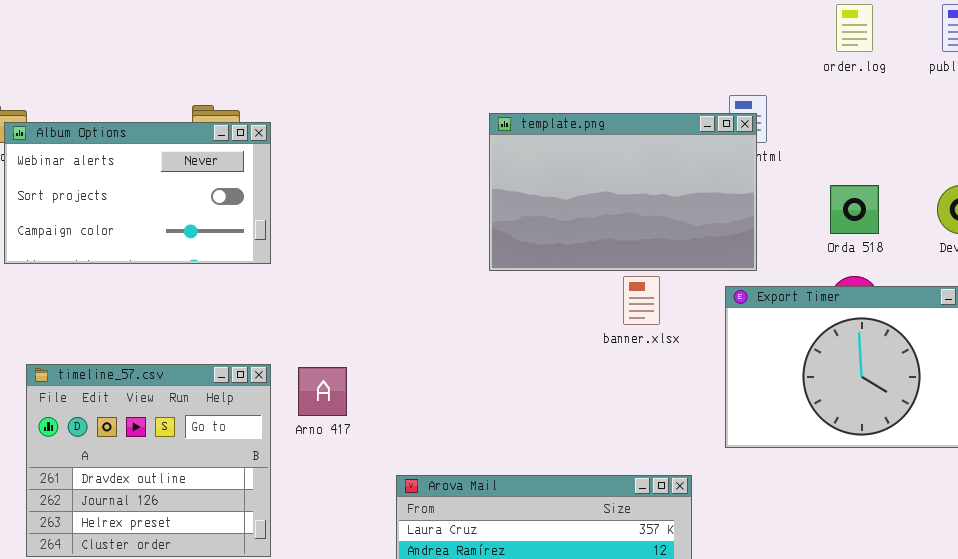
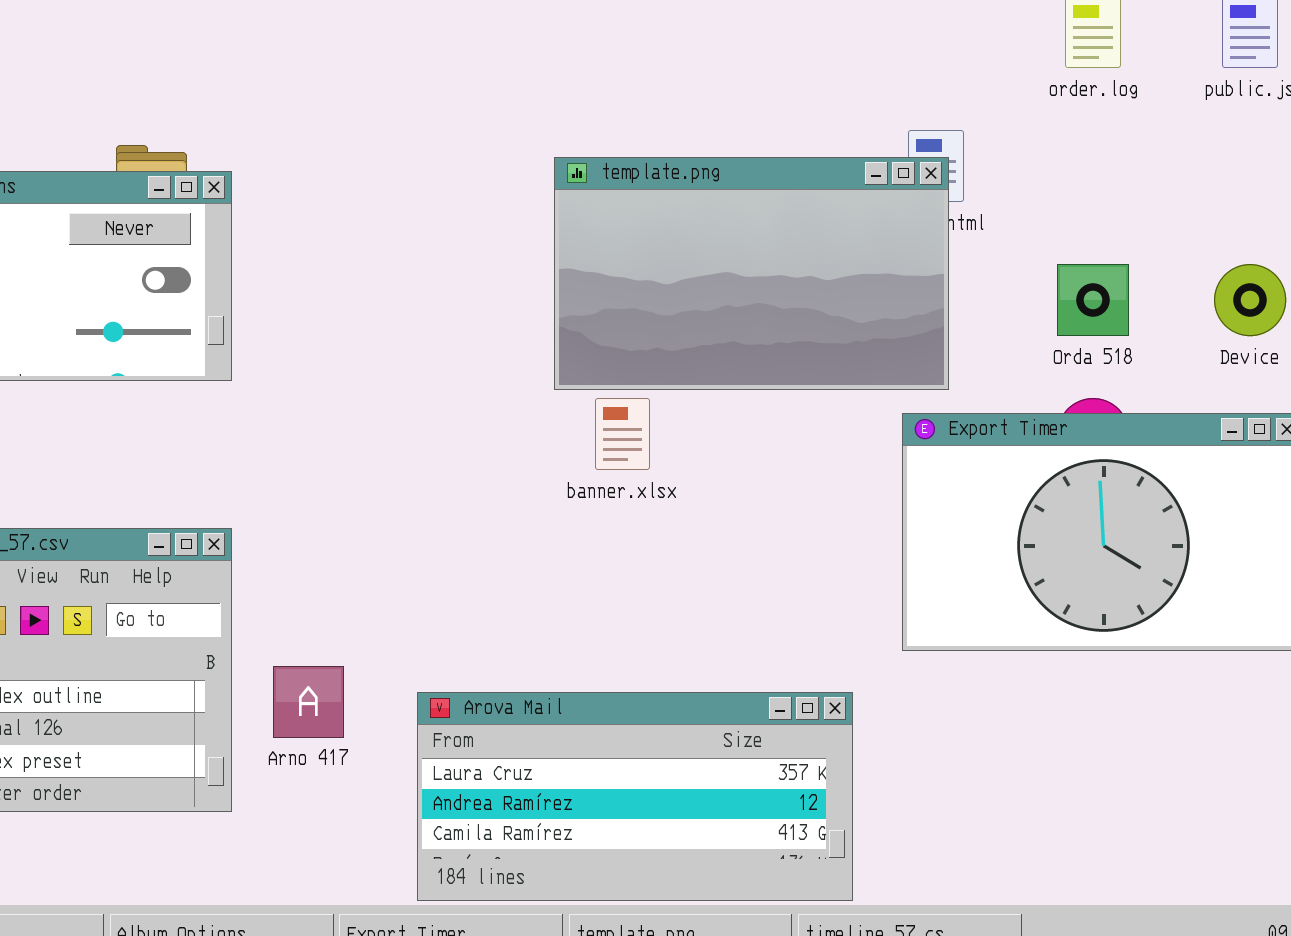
banner.xlsx: [623,276,660,325] -> [595,398,650,470], moved
Arno 417: [298,367,347,416] -> [273,666,344,738], moved

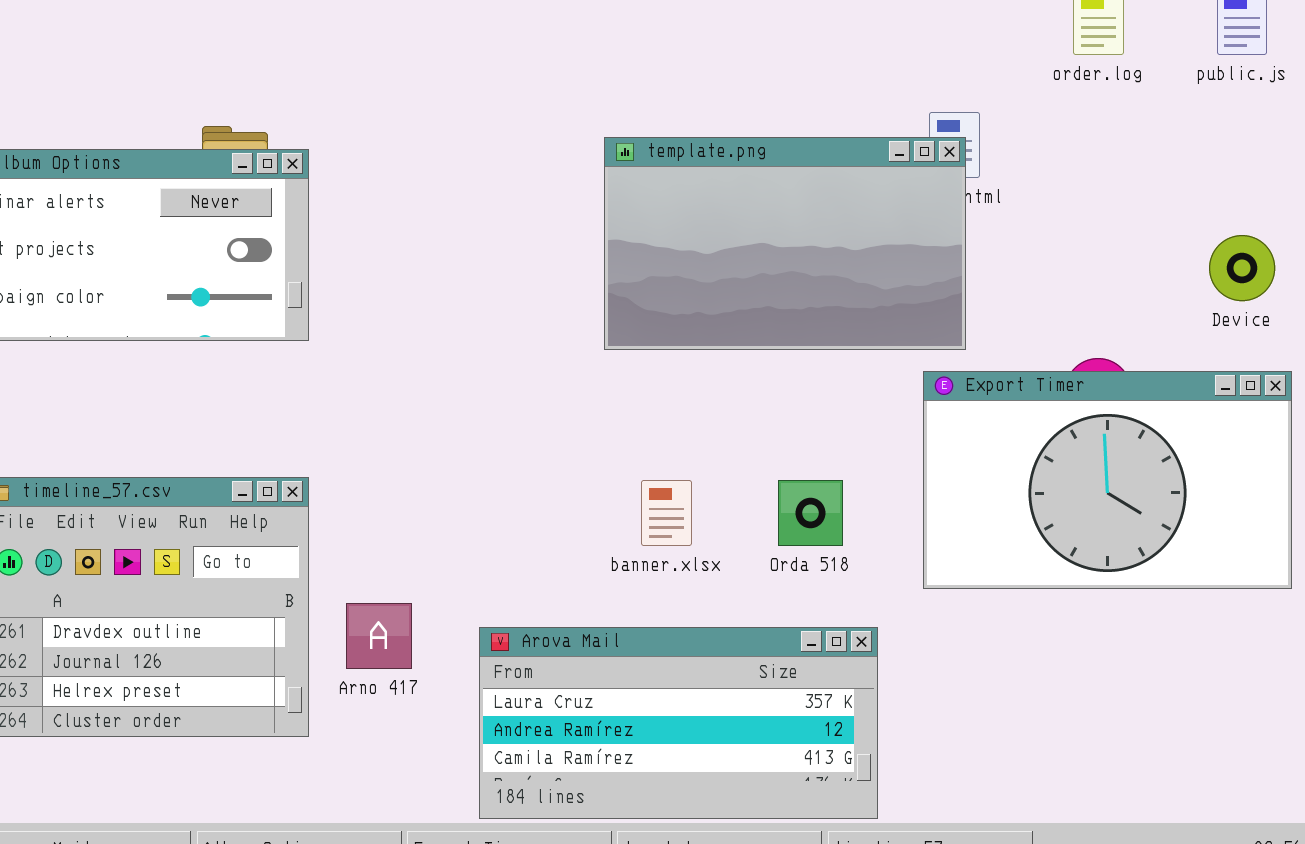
Orda 518: [1057,264,1129,336] -> [778,480,843,546], moved
banner.xlsx: [595,398,650,470] -> [641,480,692,546], moved

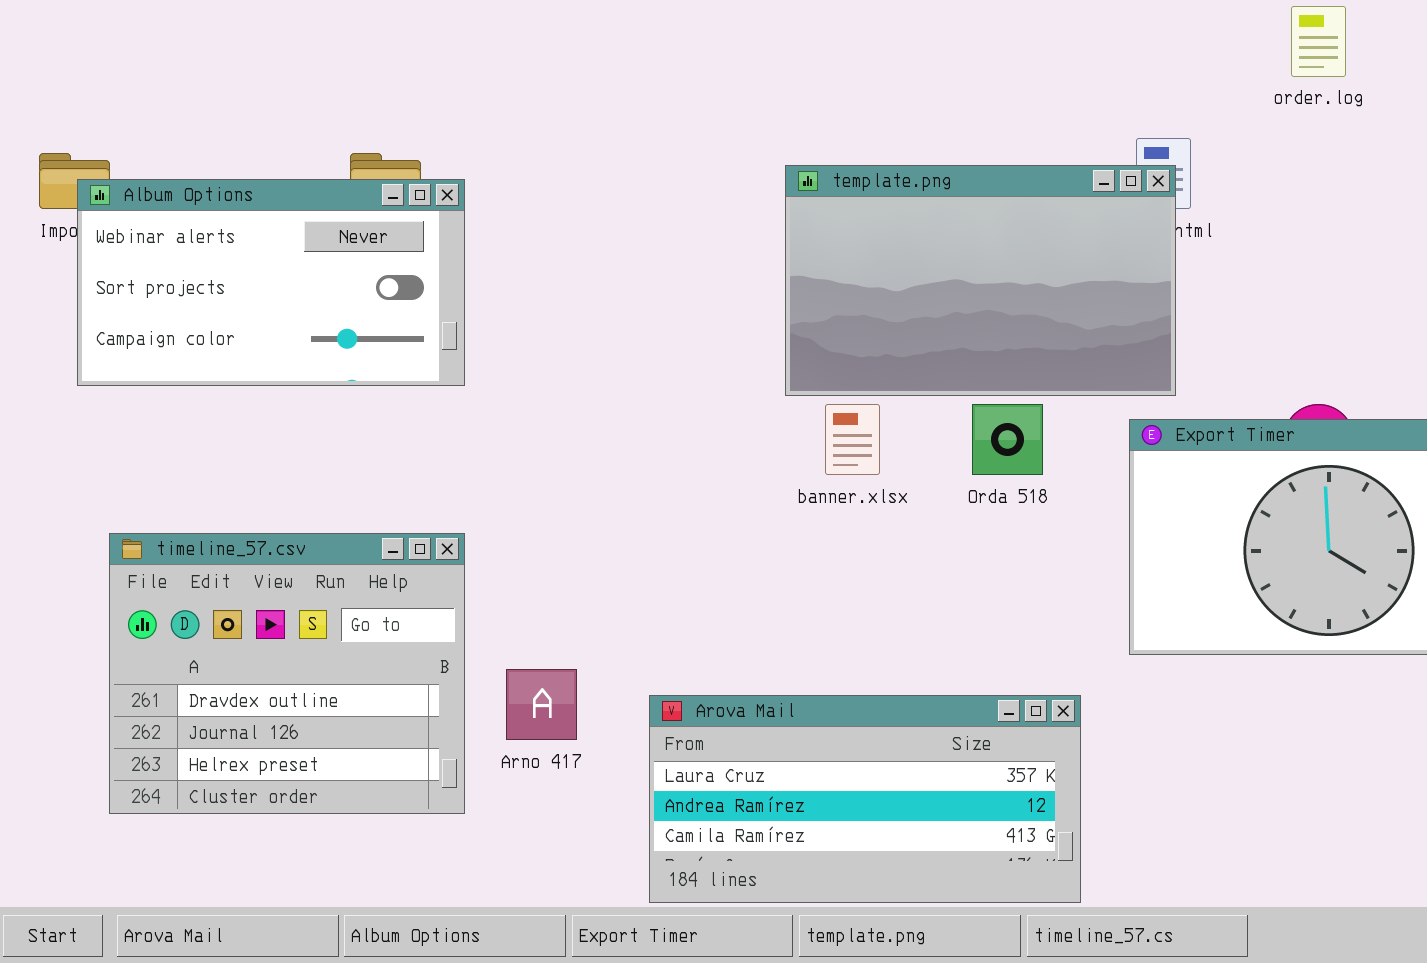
banner.xlsx: [641,480,692,546] -> [825,404,880,475], moved
Orda 518: [778,480,843,546] -> [972,404,1043,475], moved

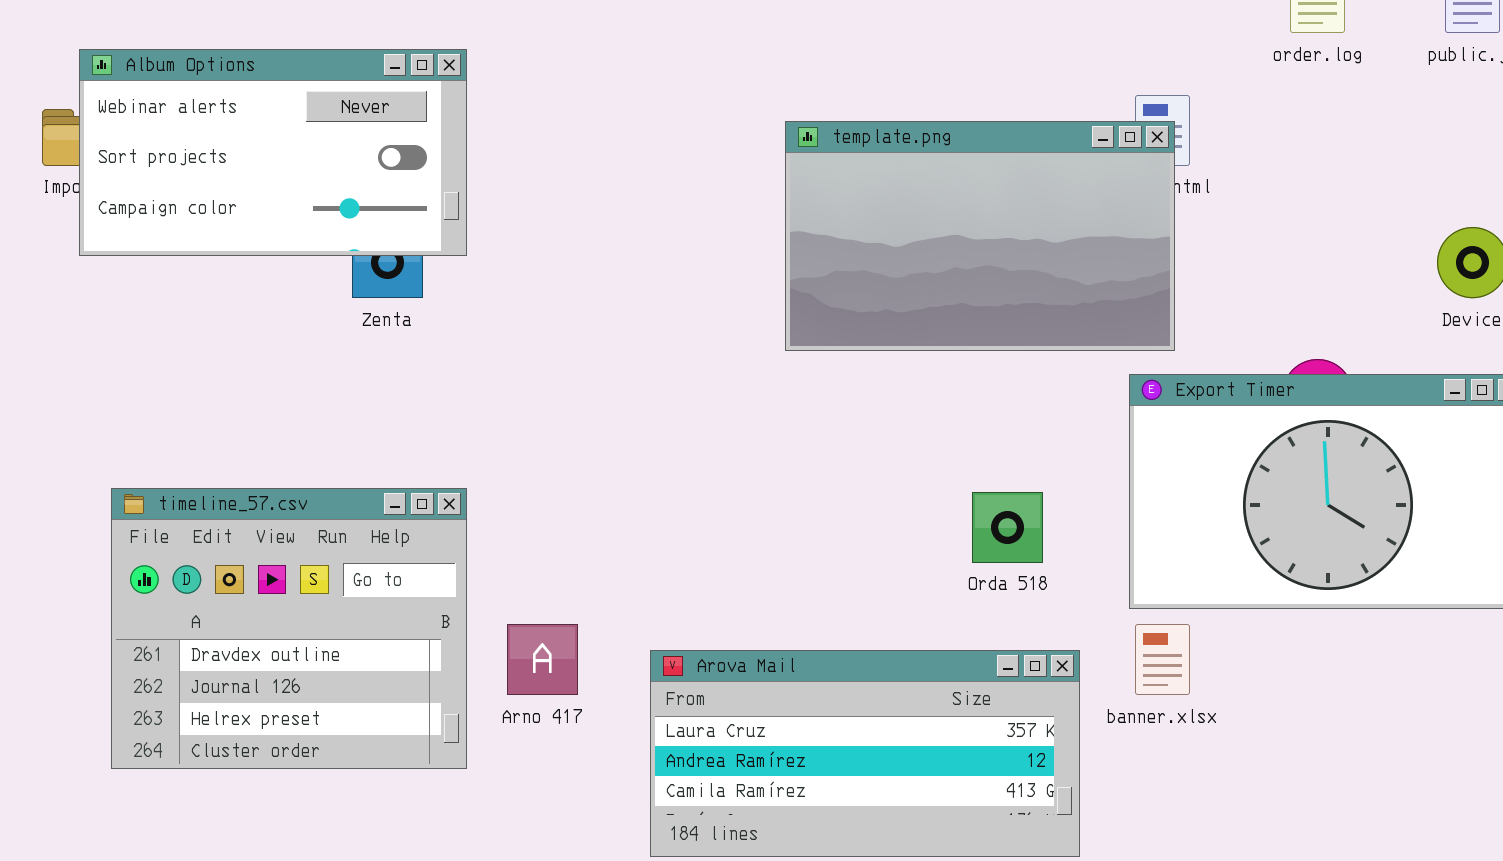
Album Options: [77,179,465,386] -> [79,49,467,256], moved
banner.xlsx: [825,404,880,475] -> [1135,624,1190,695], moved
Orda 518: [972,404,1043,475] -> [972,492,1043,563], moved

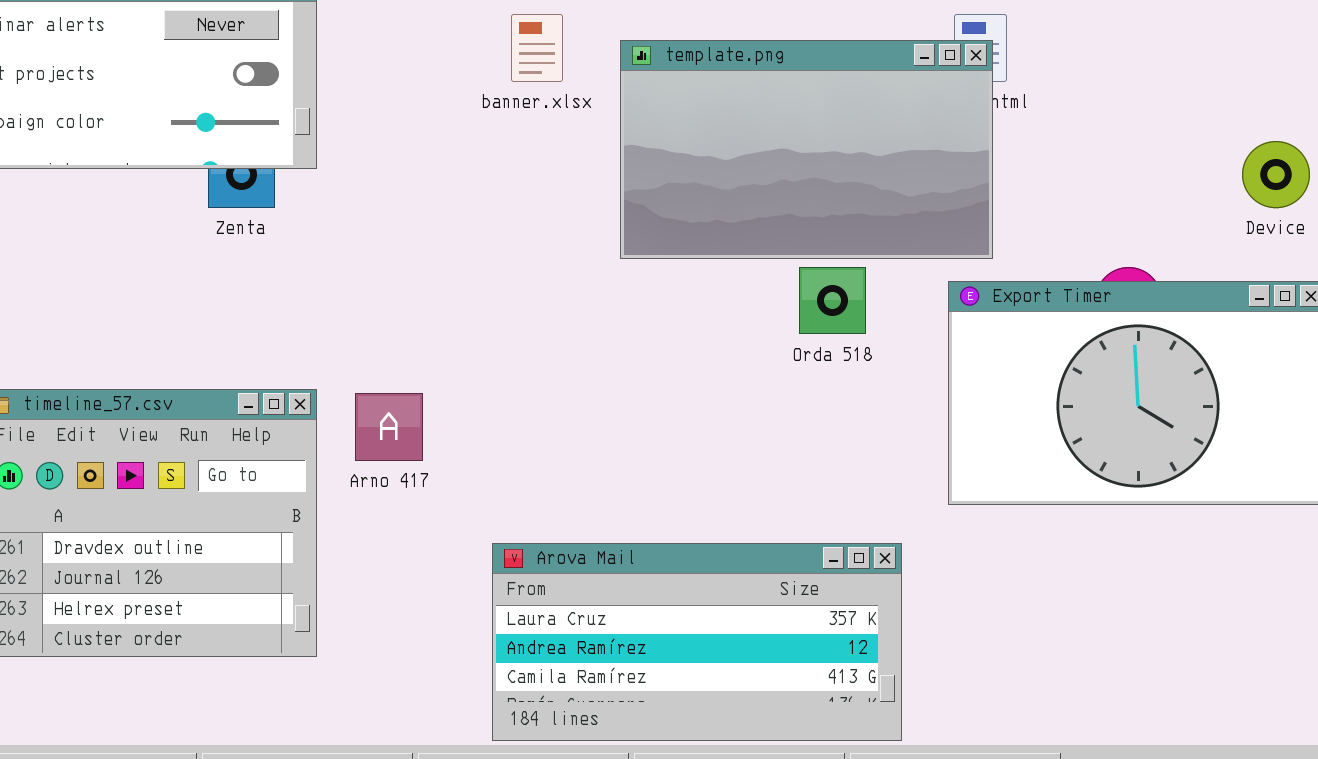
Orda 518: [972,492,1043,563] -> [799,267,866,334], moved
Arno 417: [507,624,578,695] -> [355,393,423,461], moved
banner.xlsx: [1135,624,1190,695] -> [511,14,563,82], moved

